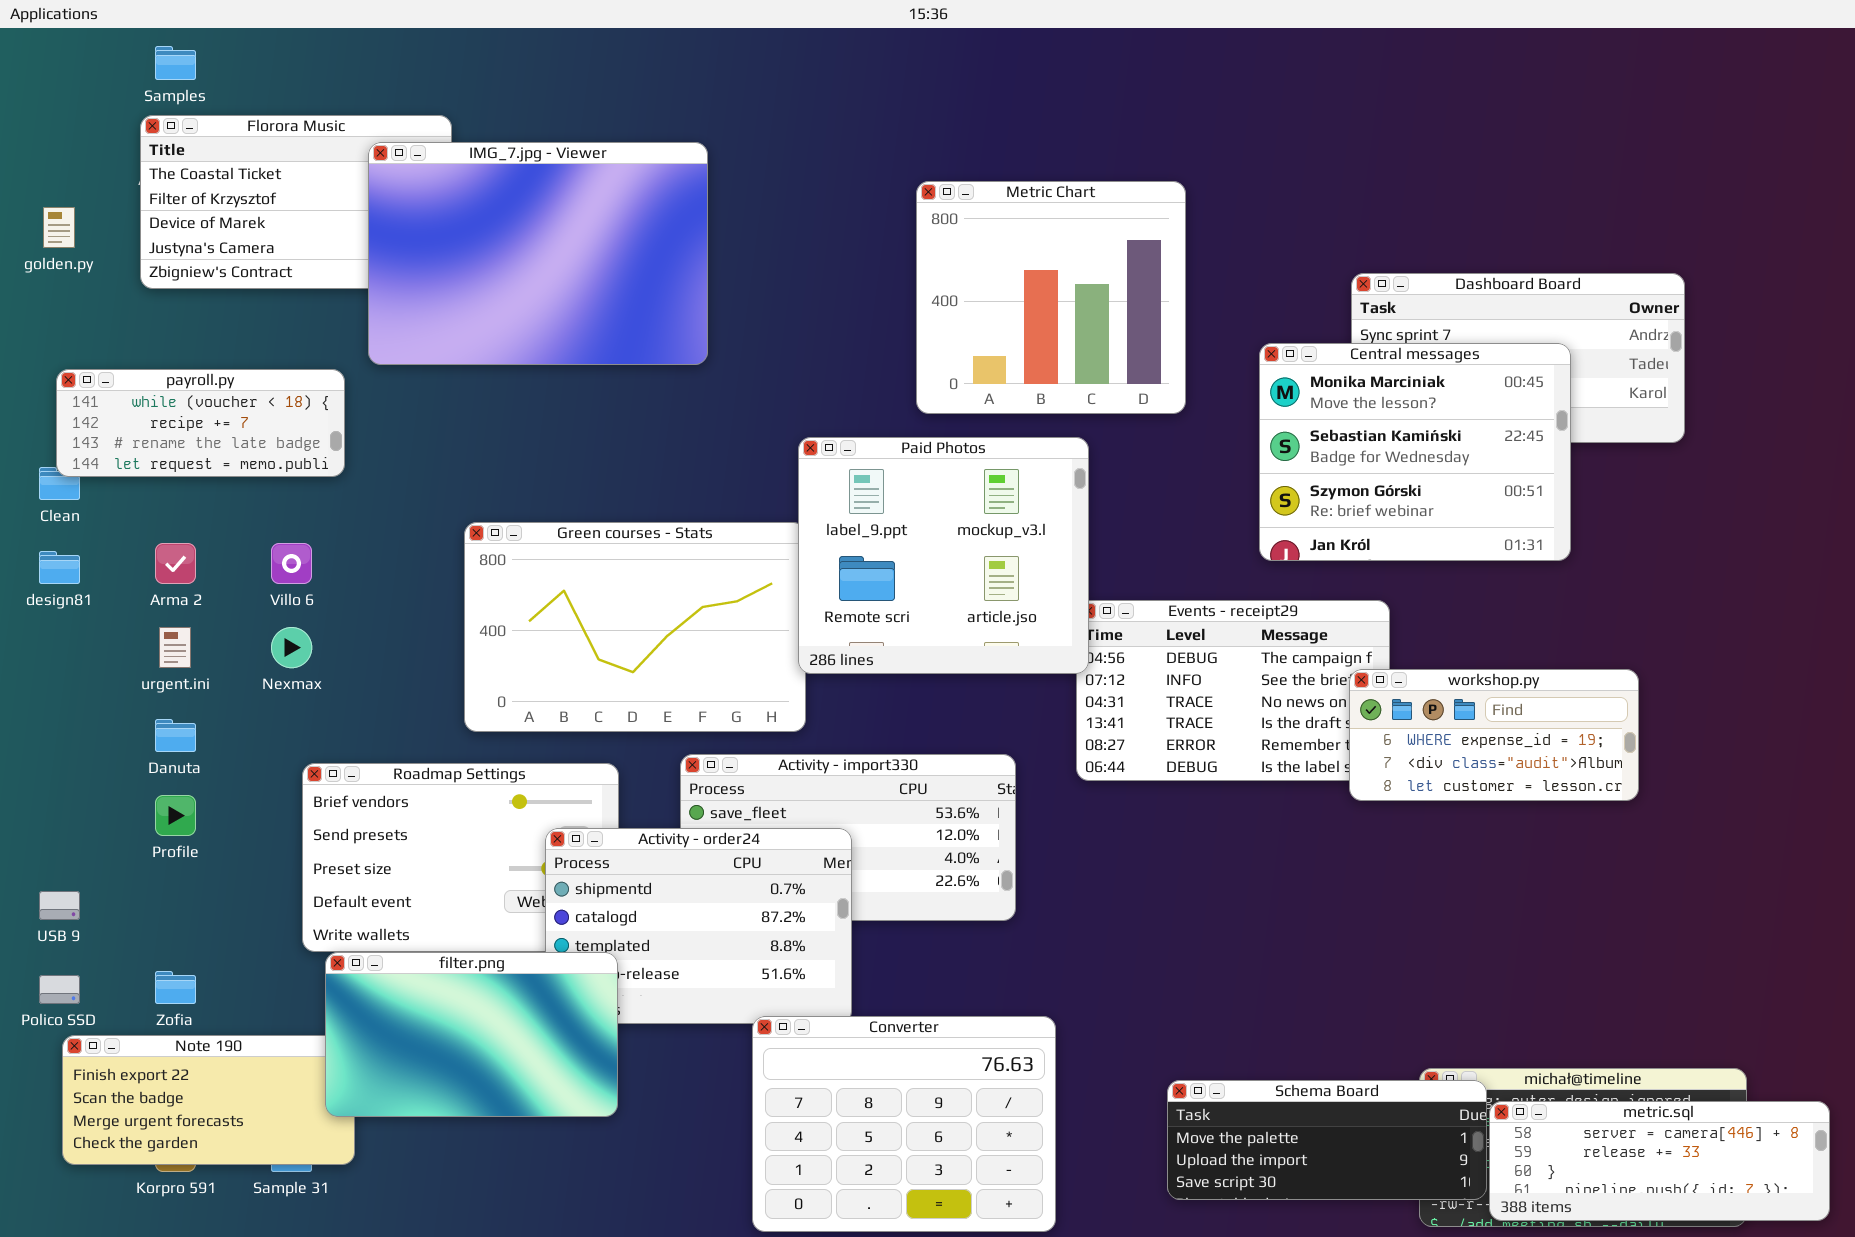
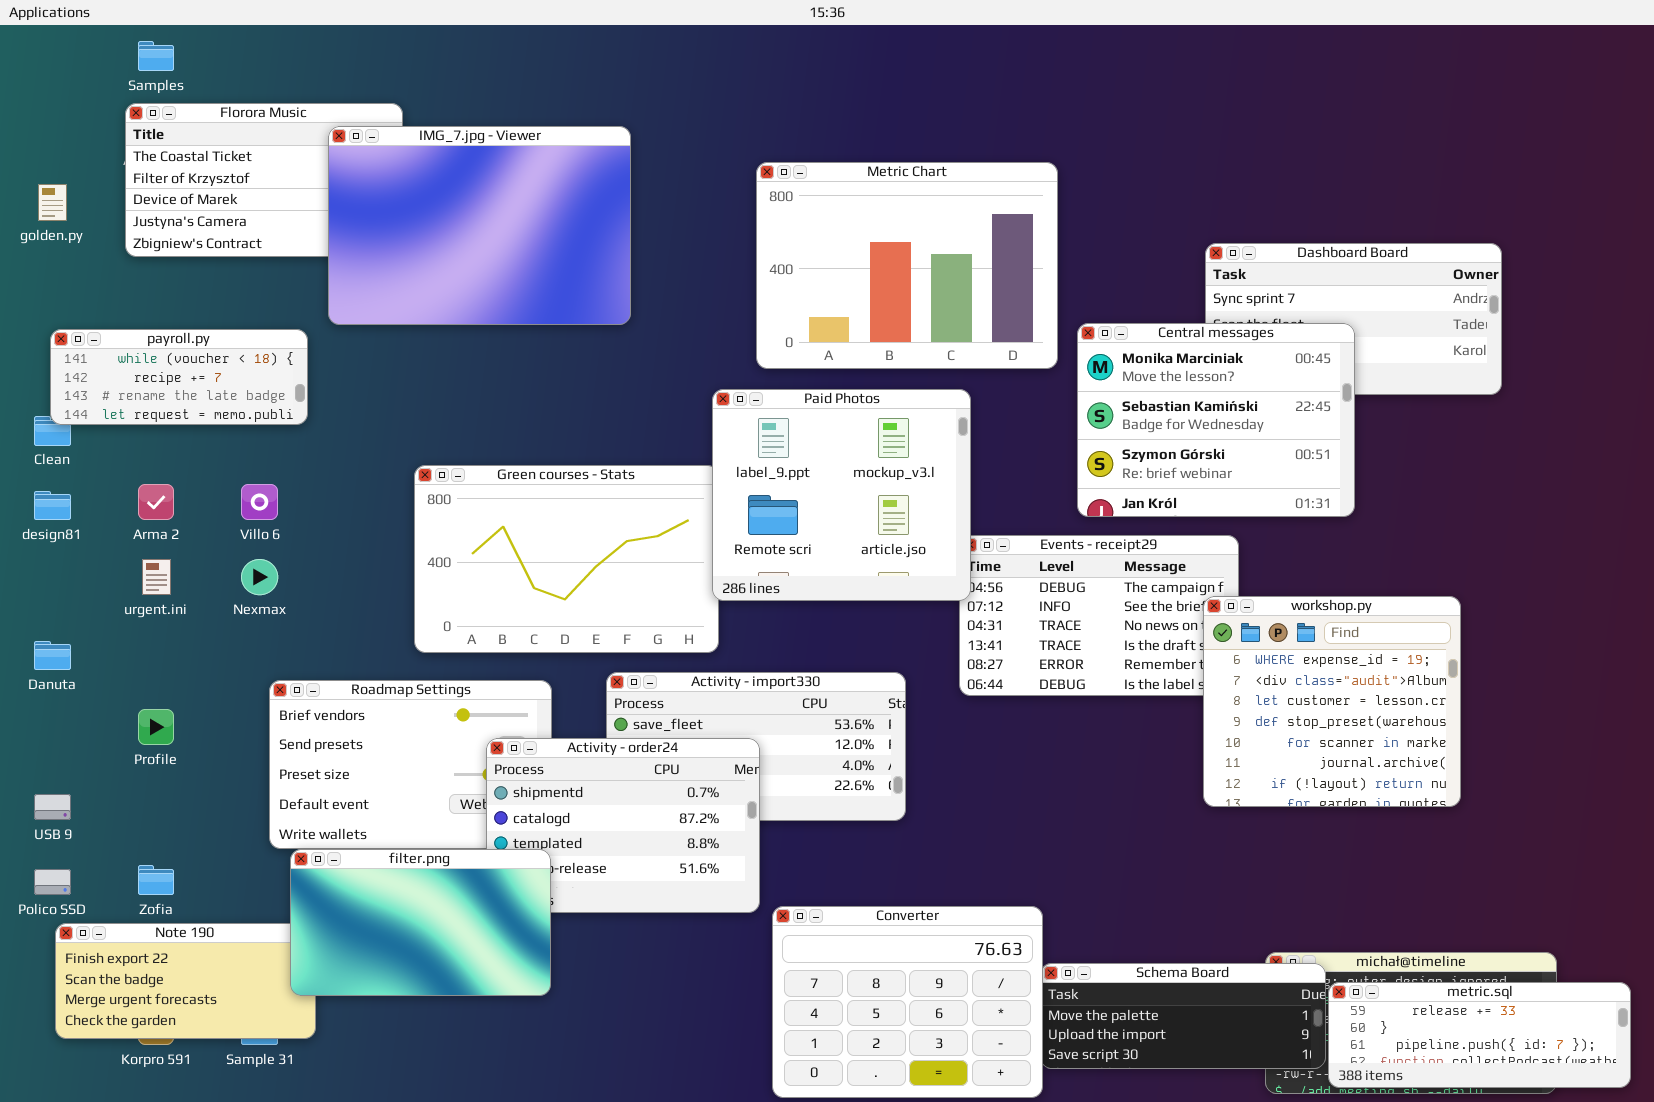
Metric Chart: [916,181,1186,414] -> [756,162,1058,369], resized
Central messages: [1259,343,1571,561] -> [1077,323,1355,517], moved
workshop.py: [1349,669,1639,801] -> [1203,596,1461,807], resized
Danuta: [155,719,196,752] -> [34,641,71,670], moved
Converter: [752,1016,1056,1232] -> [772,906,1043,1098], moved
metric.sql: [1489,1101,1830,1221] -> [1328,982,1631,1088], scrolled down 1 row

